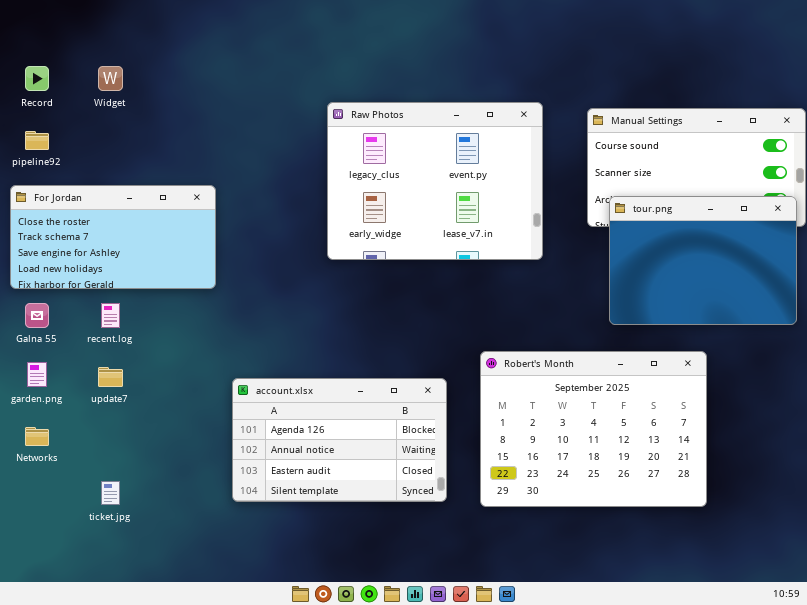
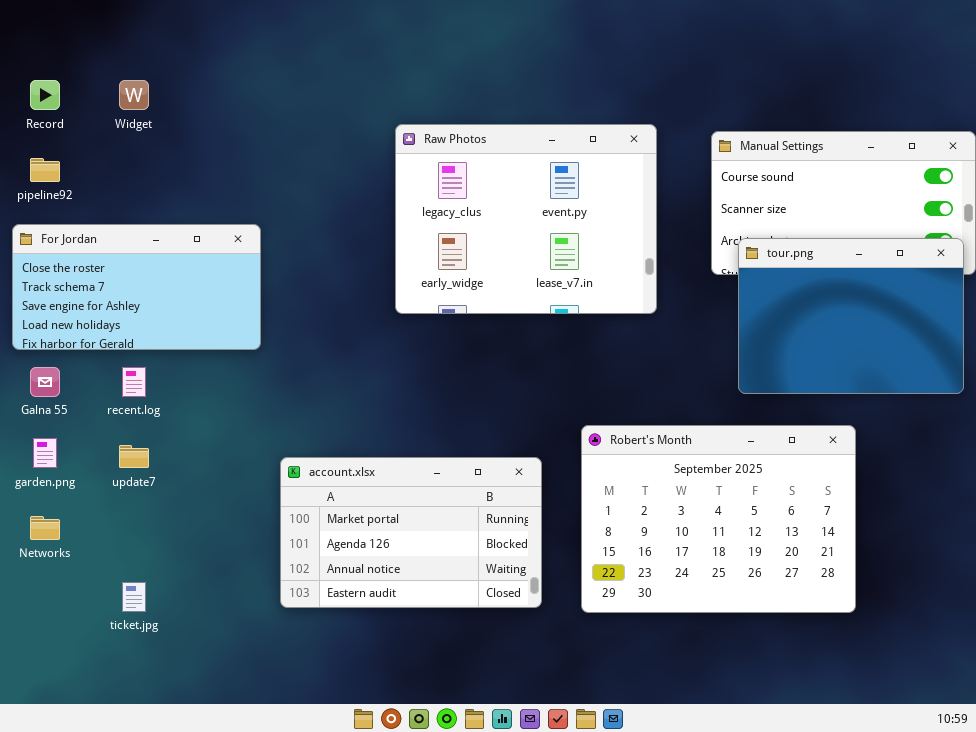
account.xlsx: [232,378,447,502] -> [280,457,542,608], scrolled up 1 row

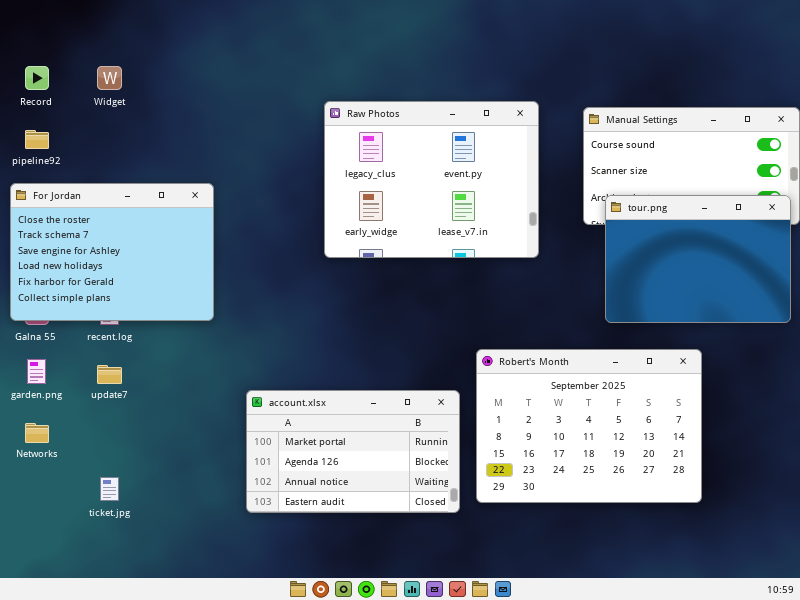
For Jordan: [12,224,261,350] -> [10,183,214,321], resized
account.xlsx: [280,457,542,608] -> [246,390,460,513], moved

